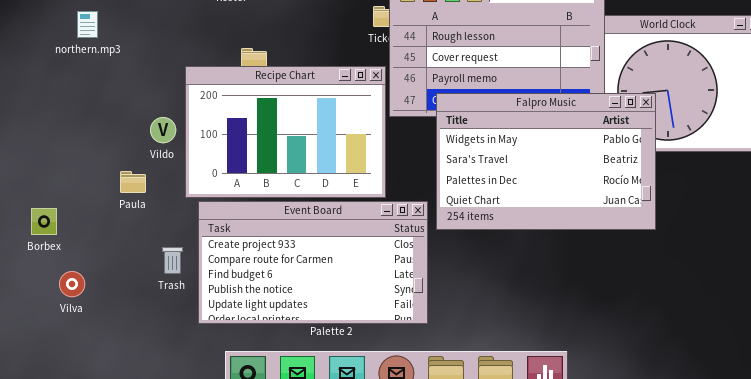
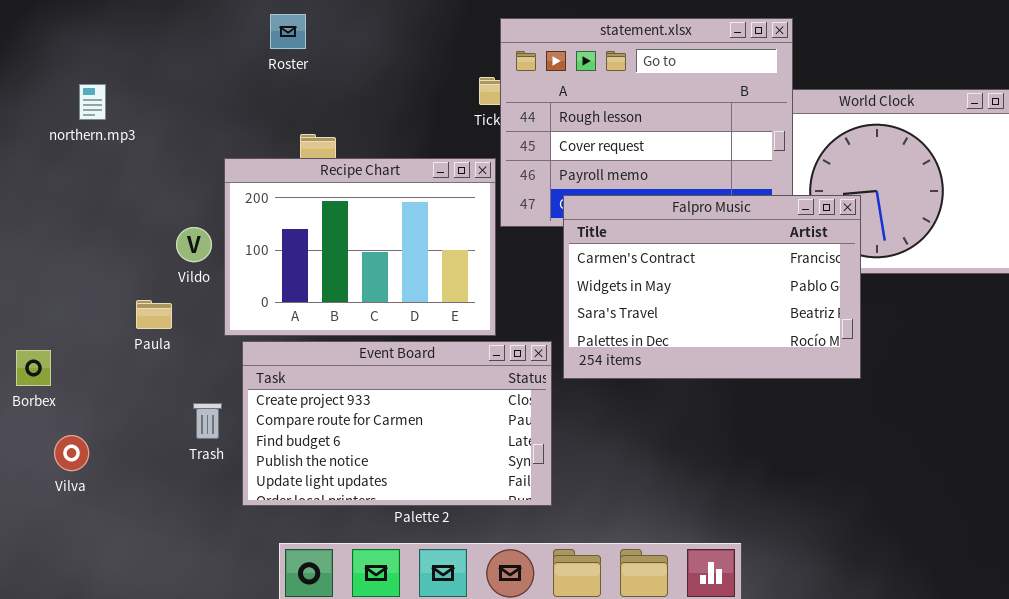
Falpro Music: [436,93,656,230] -> [563,195,861,379], scrolled up 1 row

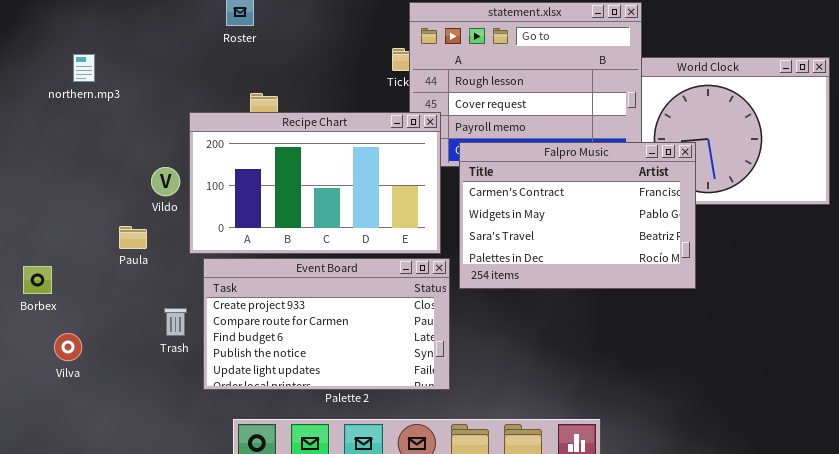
Recipe Chart: [224,158,496,336] -> [189,112,441,254], resized

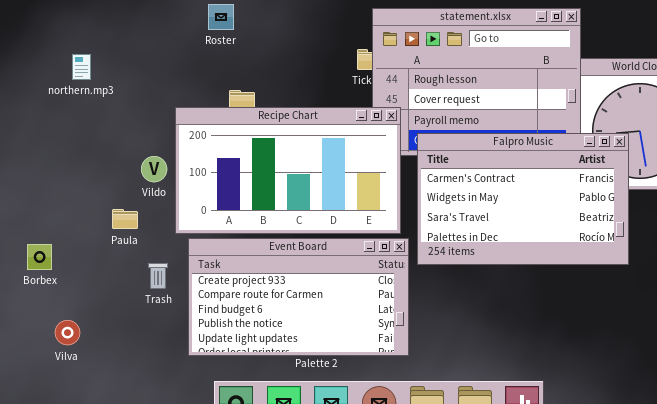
Trash: [164,308,187,336] -> [148,263,168,289], moved
Vilva: [54,333,82,361] -> [55,320,80,345], moved

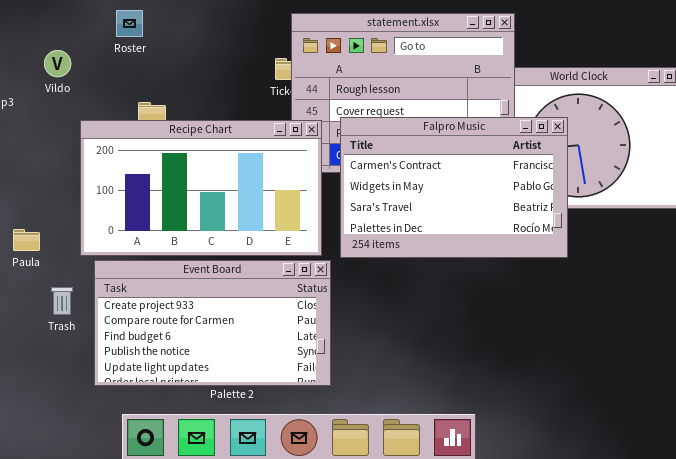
Falpro Music: [417,133,629,265] -> [340,117,568,258], moved
Vildo: [141,156,167,182] -> [44,50,71,77], moved

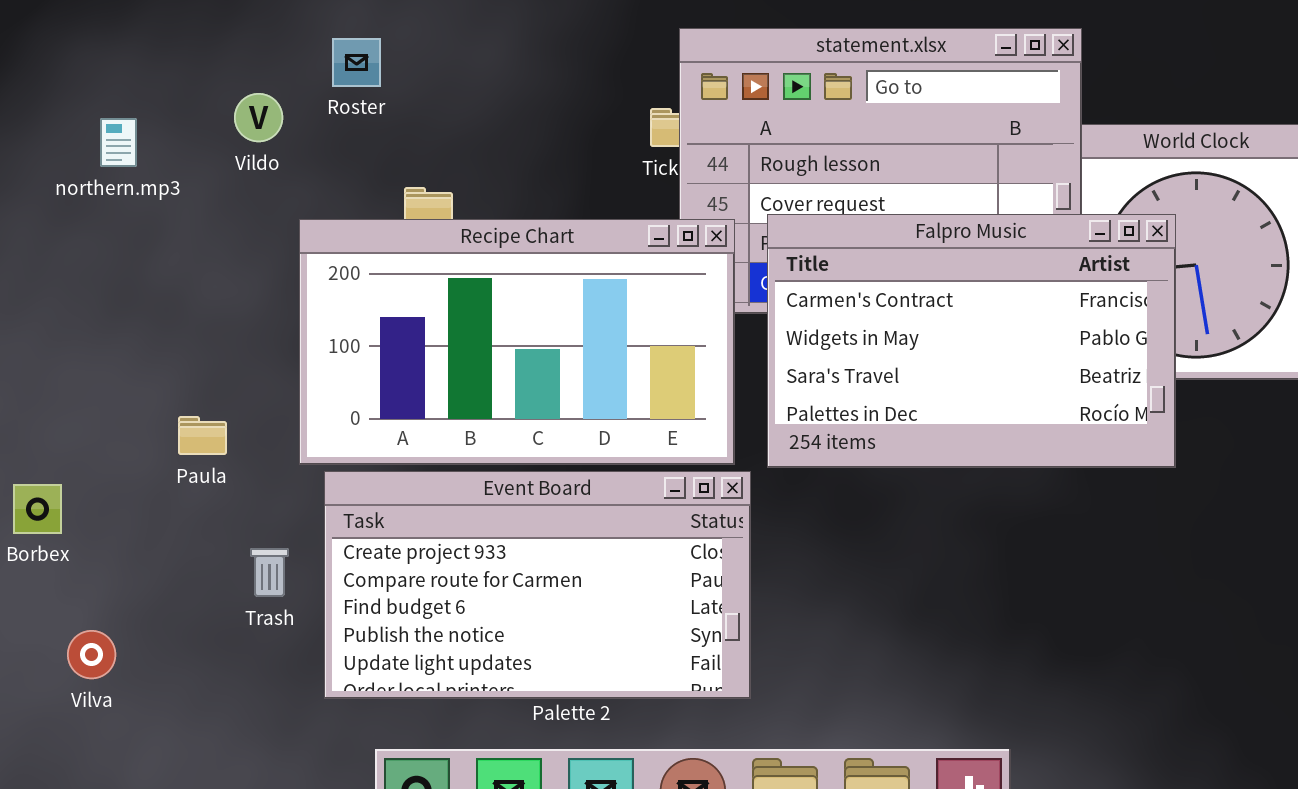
Roster: [116,10,143,37] -> [332,38,381,87], moved
Trash: [51,287,73,315] -> [250,548,289,597], moved

